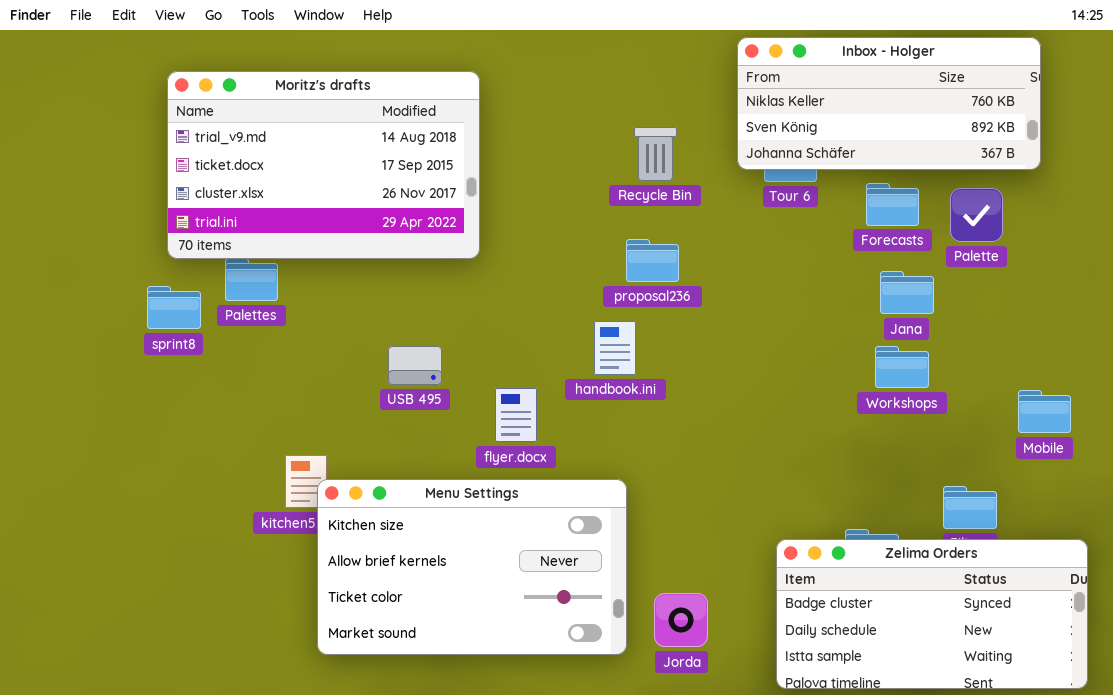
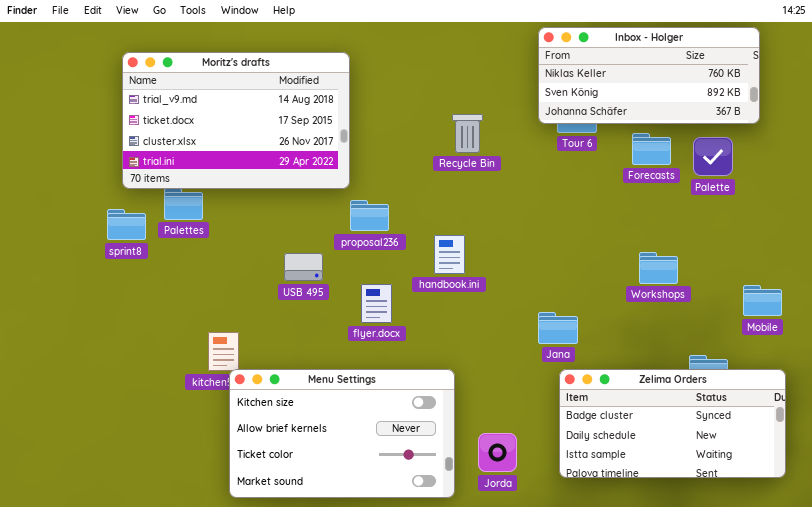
Recycle Bin: [634,127,677,181] -> [452,114,483,153], moved
proposal236: [626,239,679,282] -> [350,200,389,231], moved
Jana: [880,271,934,314] -> [538,312,578,344], moved
Menu Settings: [317,479,627,655] -> [229,369,455,498], moved
Zelima Orders: [776,539,1088,689] -> [559,369,786,478], moved

